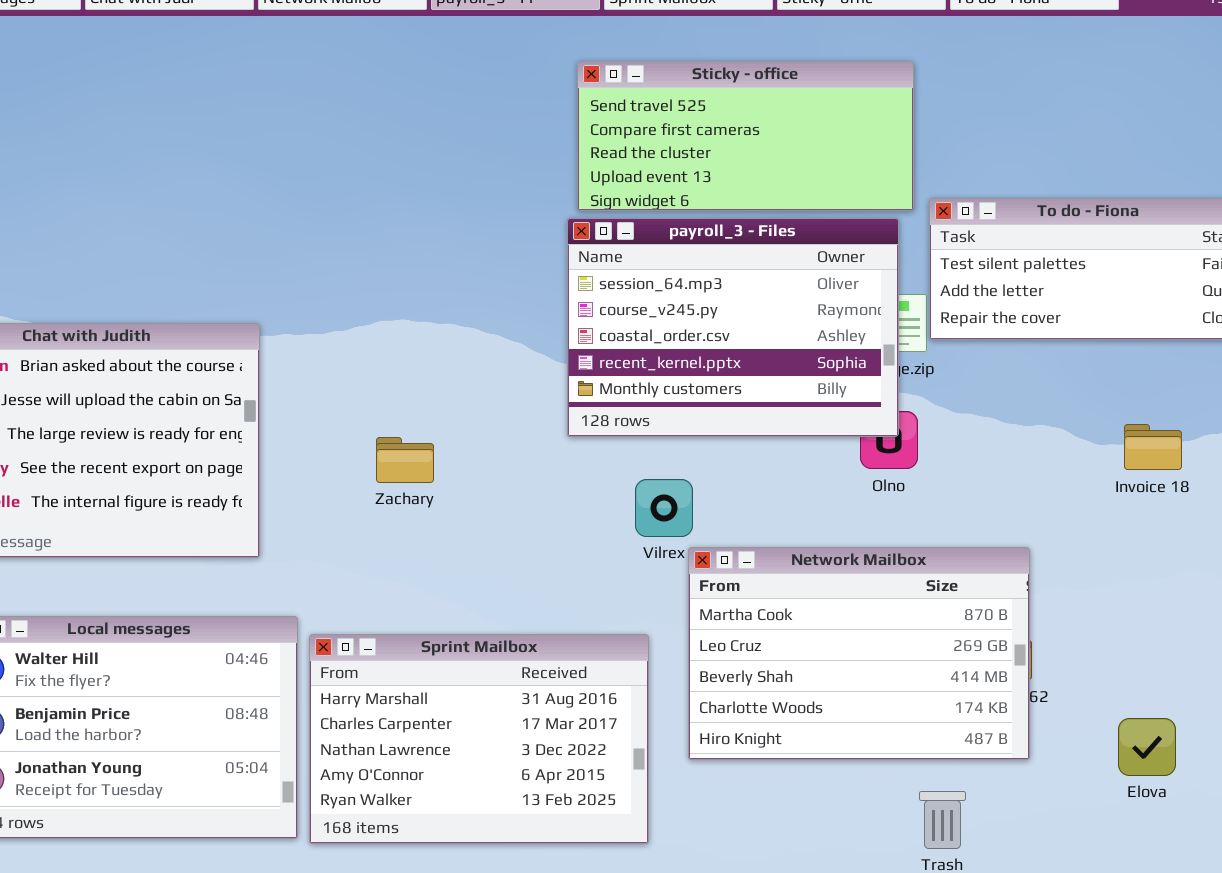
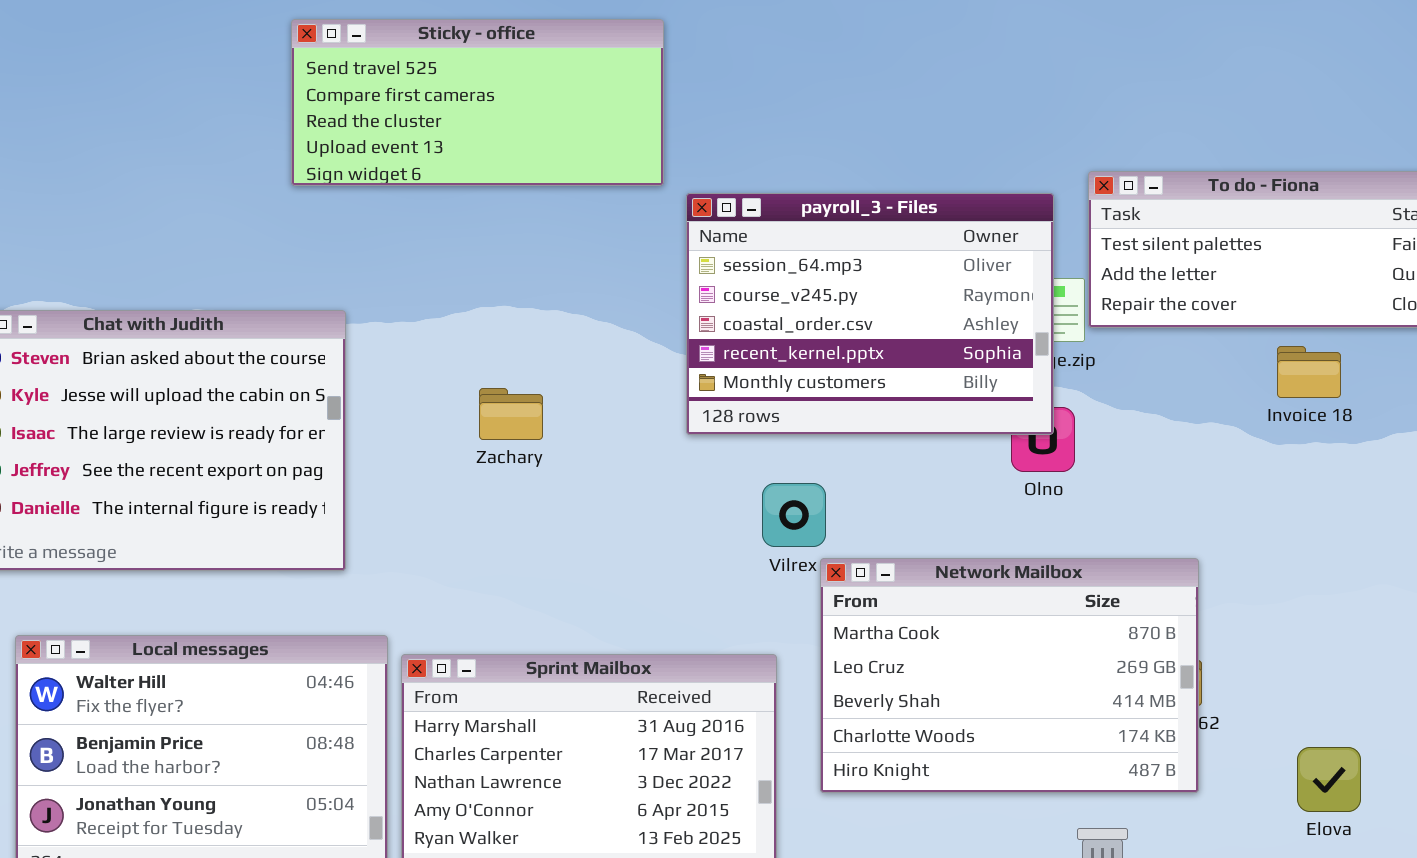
Sticky - office: [577,61,914,211] -> [291,19,664,186], moved
Invoice 18: [1124,424,1182,470] -> [1277,346,1341,398], moved
Zachary: [376,437,434,483] -> [479,388,543,440], moved

